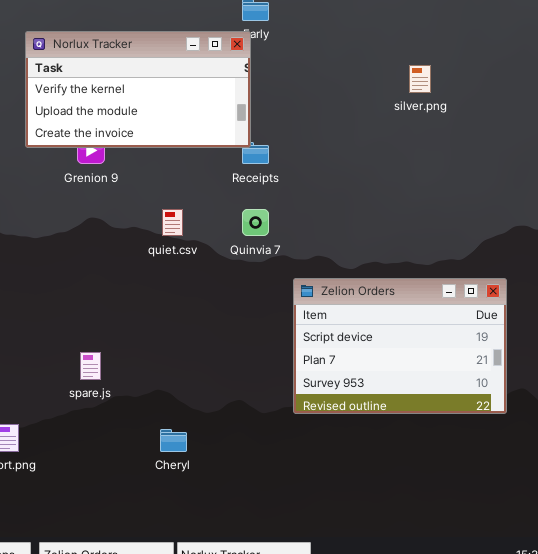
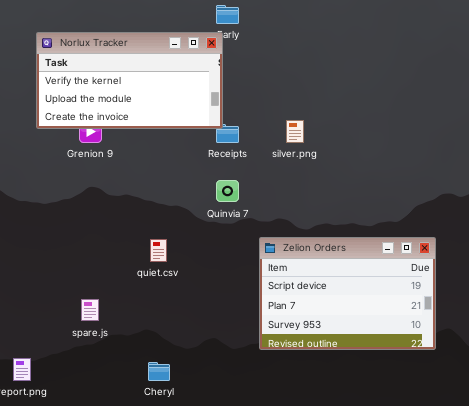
silver.png: [409,65,431,93] -> [286,120,304,143], moved
quiet.csv: [162,209,183,236] -> [150,239,167,262], moved

